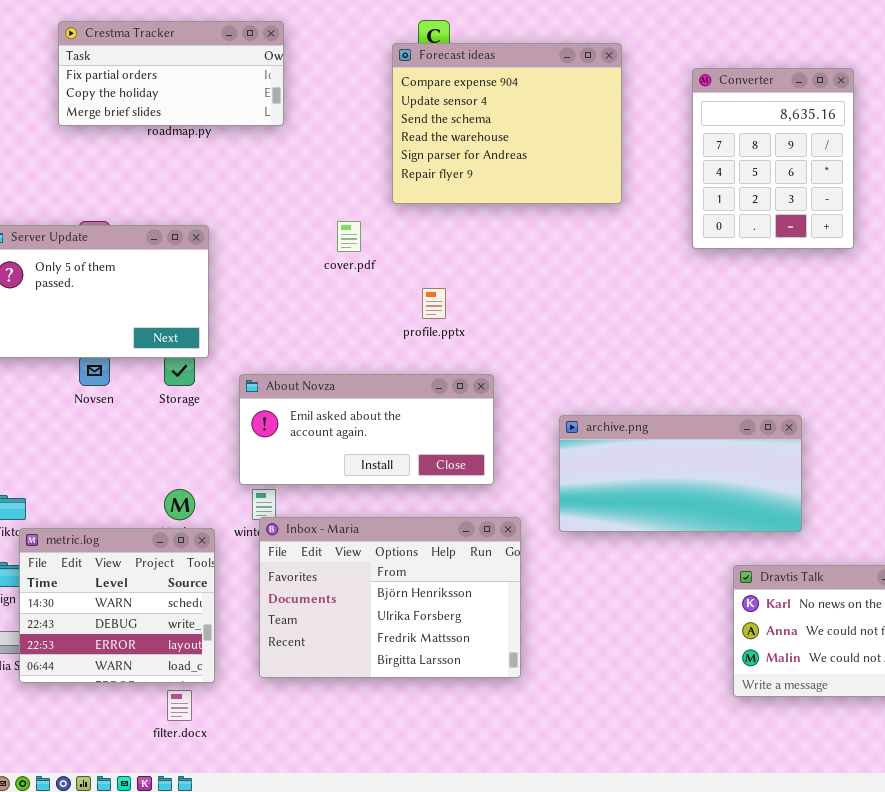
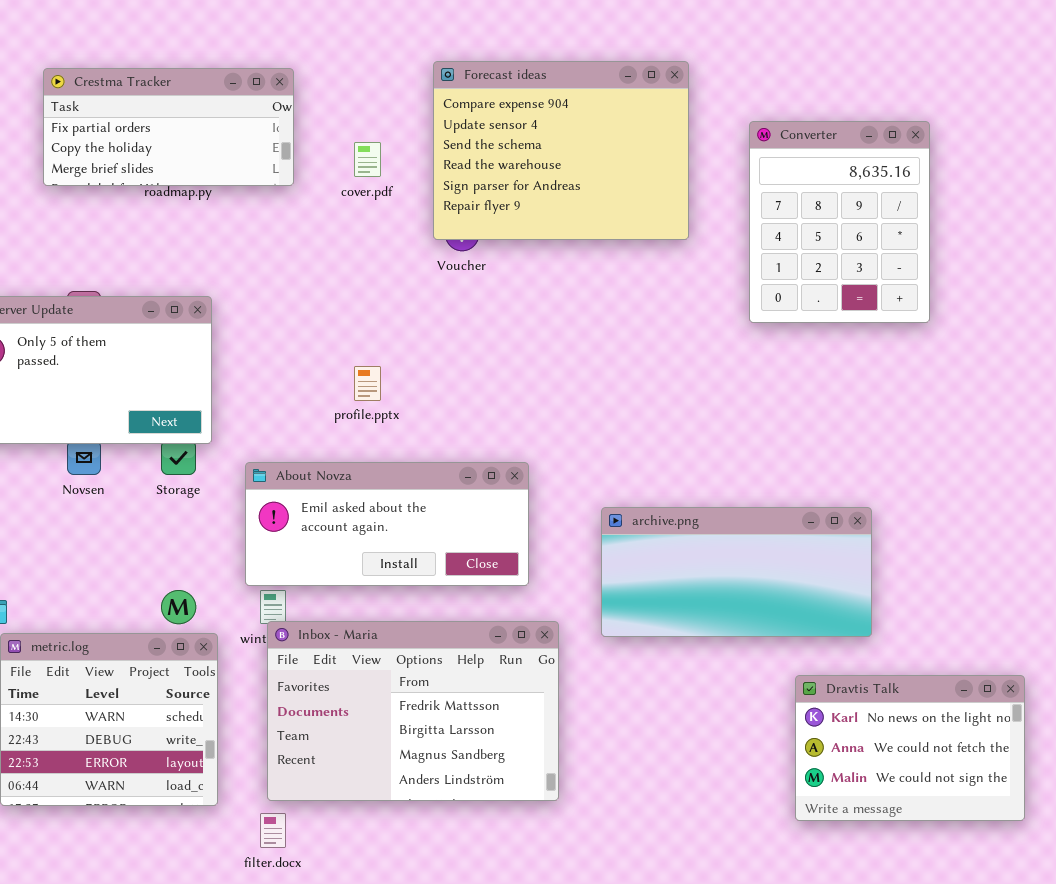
Forecast ideas: [392,43,622,204] -> [433,61,689,240], moved
cover.pdf: [337,221,361,252] -> [354,142,381,177], moved
profile.pptx: [422,288,446,319] -> [354,366,381,401], moved
Inbox - Maria: [259,517,521,678] -> [267,621,559,801], scrolled down 2 rows
filter.docx: [167,690,192,721] -> [260,813,286,848], moved

